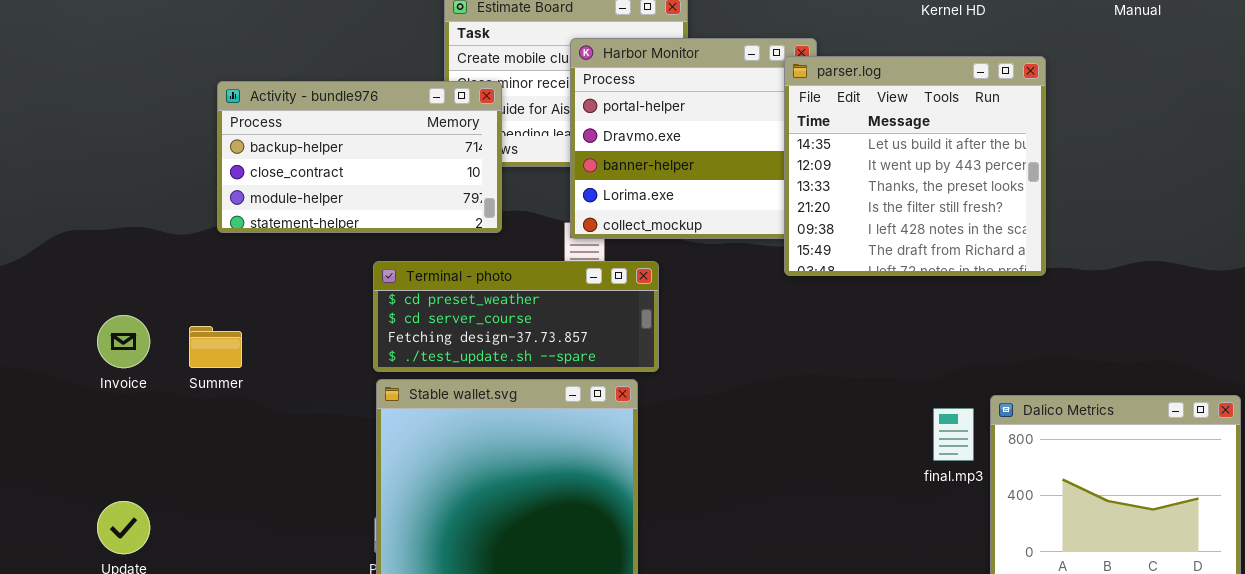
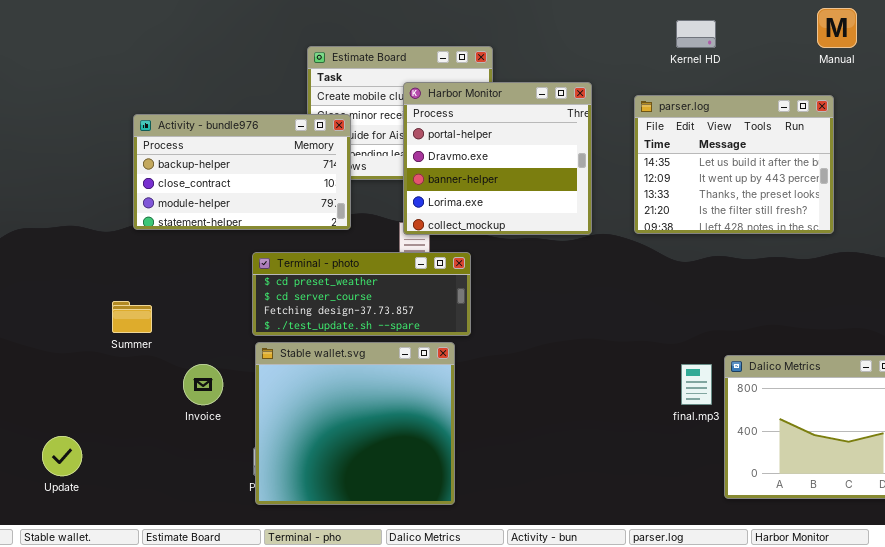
parser.log: [784,56,1046,276] -> [634,95,834,234], moved, resized
Invoice: [97,315,150,368] -> [183,364,223,405], moved

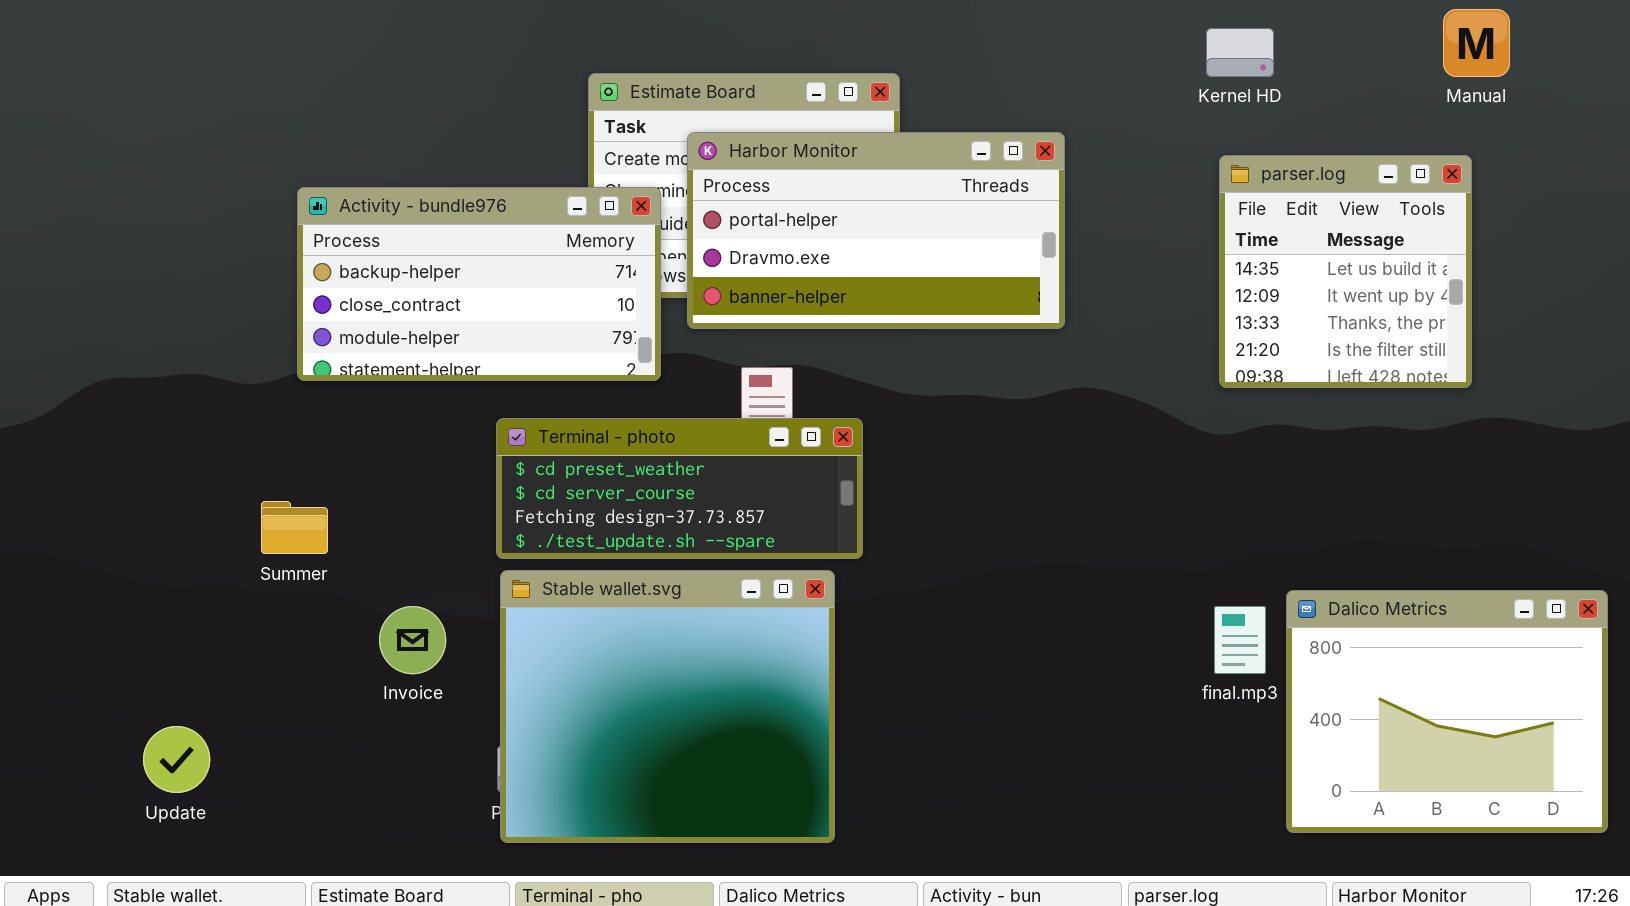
Harbor Monitor: [403,82,592,235] -> [687,132,1065,329], resized
parser.log: [634,95,834,234] -> [1219,155,1472,388], resized

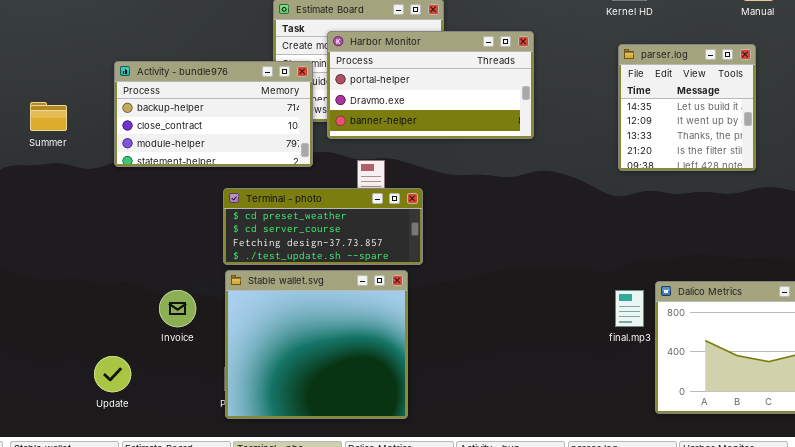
Summer: [261,501,328,554] -> [30,102,67,131], moved
Update: [143,726,210,793] -> [94,356,131,392], moved

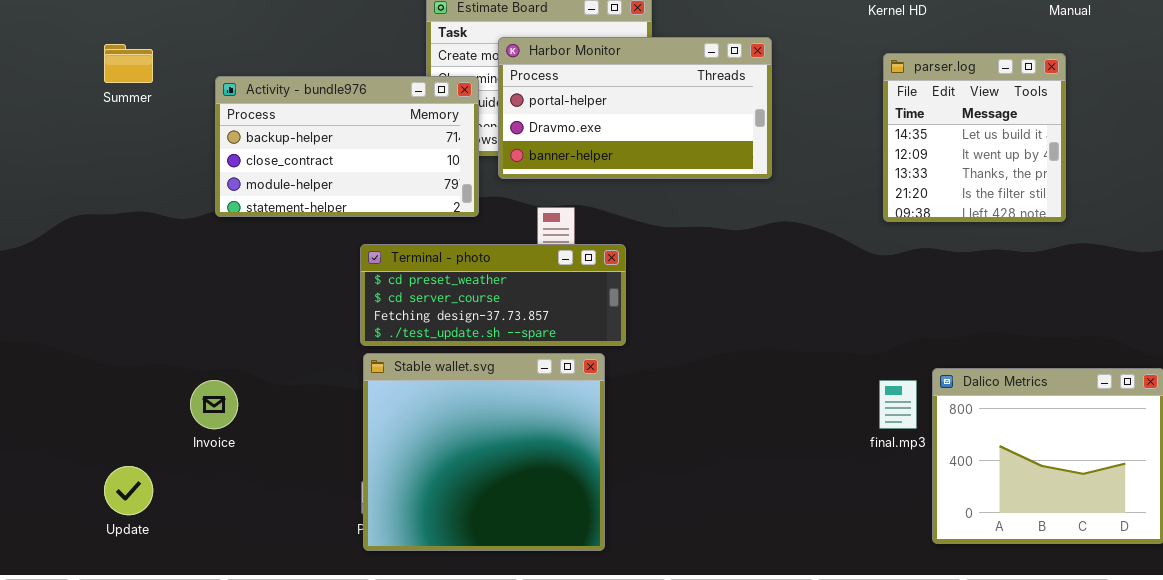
Summer: [30,102,67,131] -> [104,44,153,83], moved
Invoice: [159,290,196,327] -> [190,380,238,429], moved
Update: [94,356,131,392] -> [104,466,153,515], moved

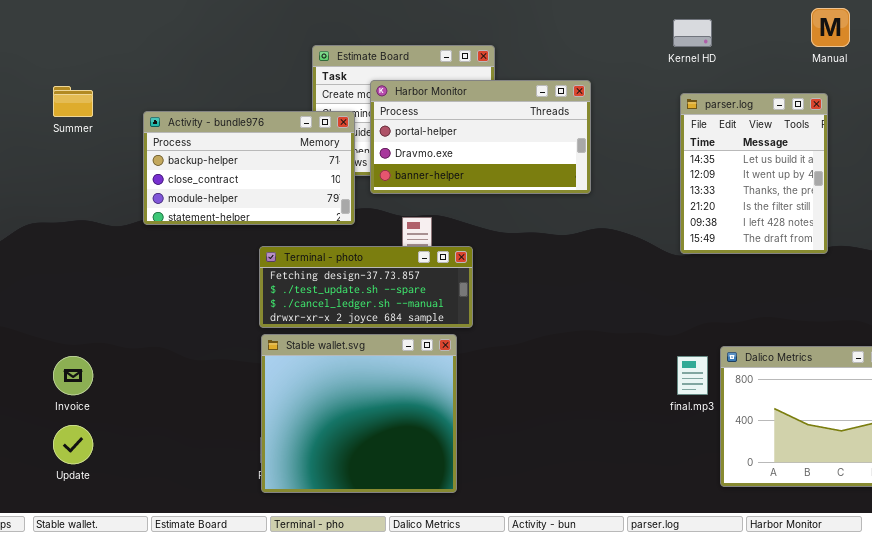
parser.log: [883,53,1066,222] -> [680,93,828,254], resized
Terminal - photo: [360,244,626,346] -> [259,246,473,328], scrolled down 2 rows
Invoice: [190,380,238,429] -> [53,356,93,395], moved

